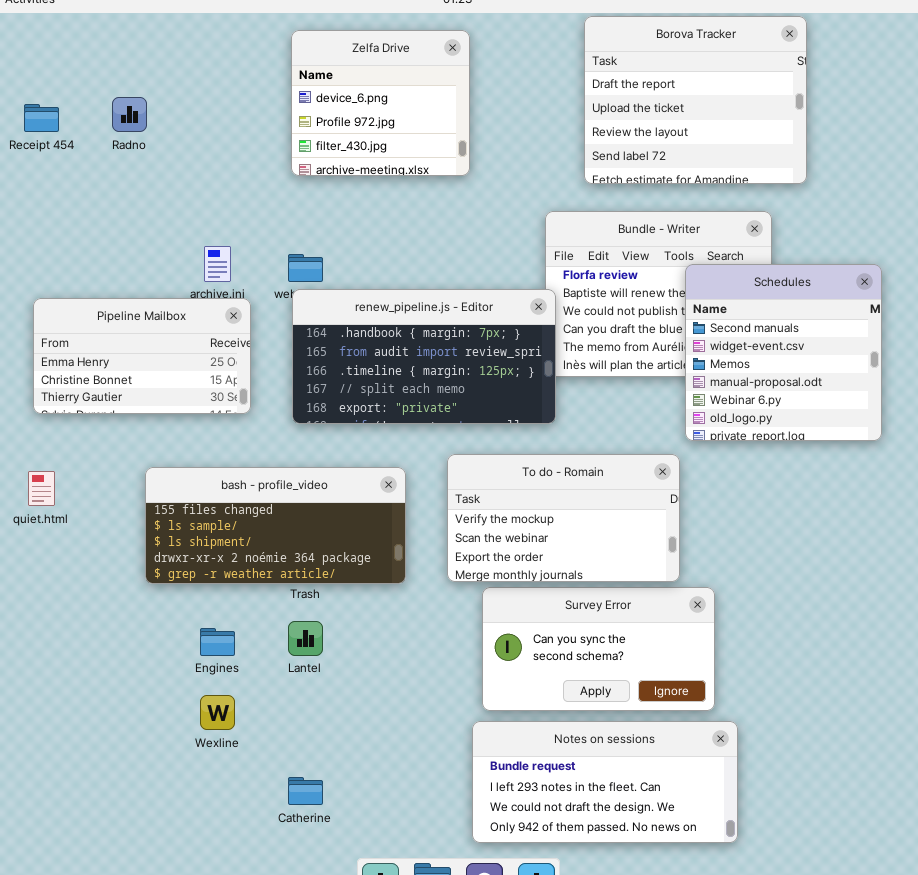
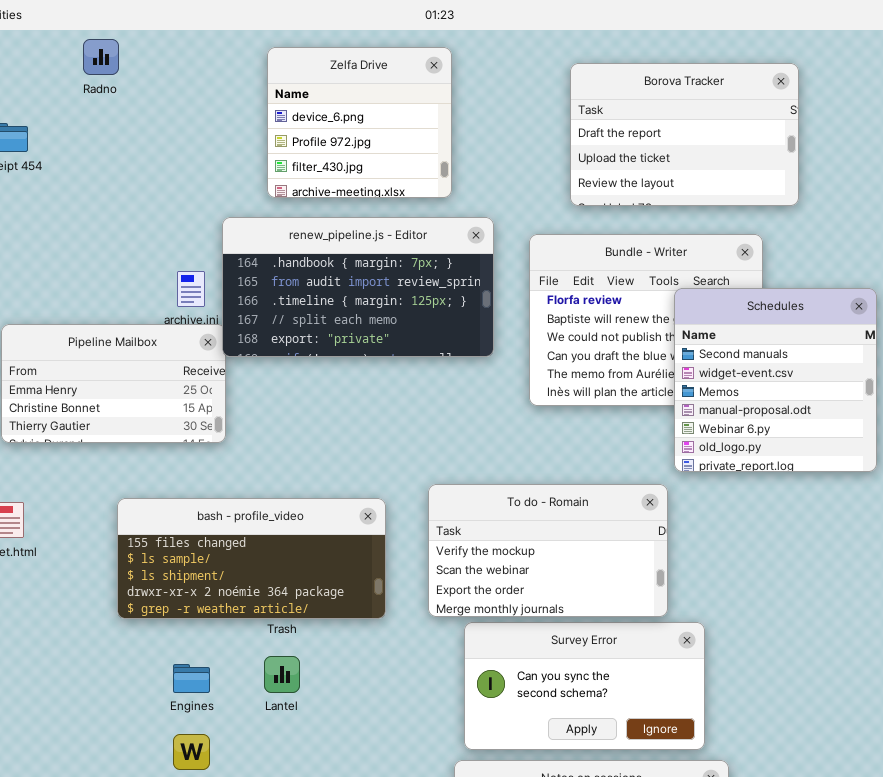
Borova Tracker: [584,16,807,184] -> [570,63,799,206], resized
Radno: [112,97,147,132] -> [83,39,119,75], moved
renew_pipeline.js - Editor: [292,289,556,424] -> [222,217,494,357], moved

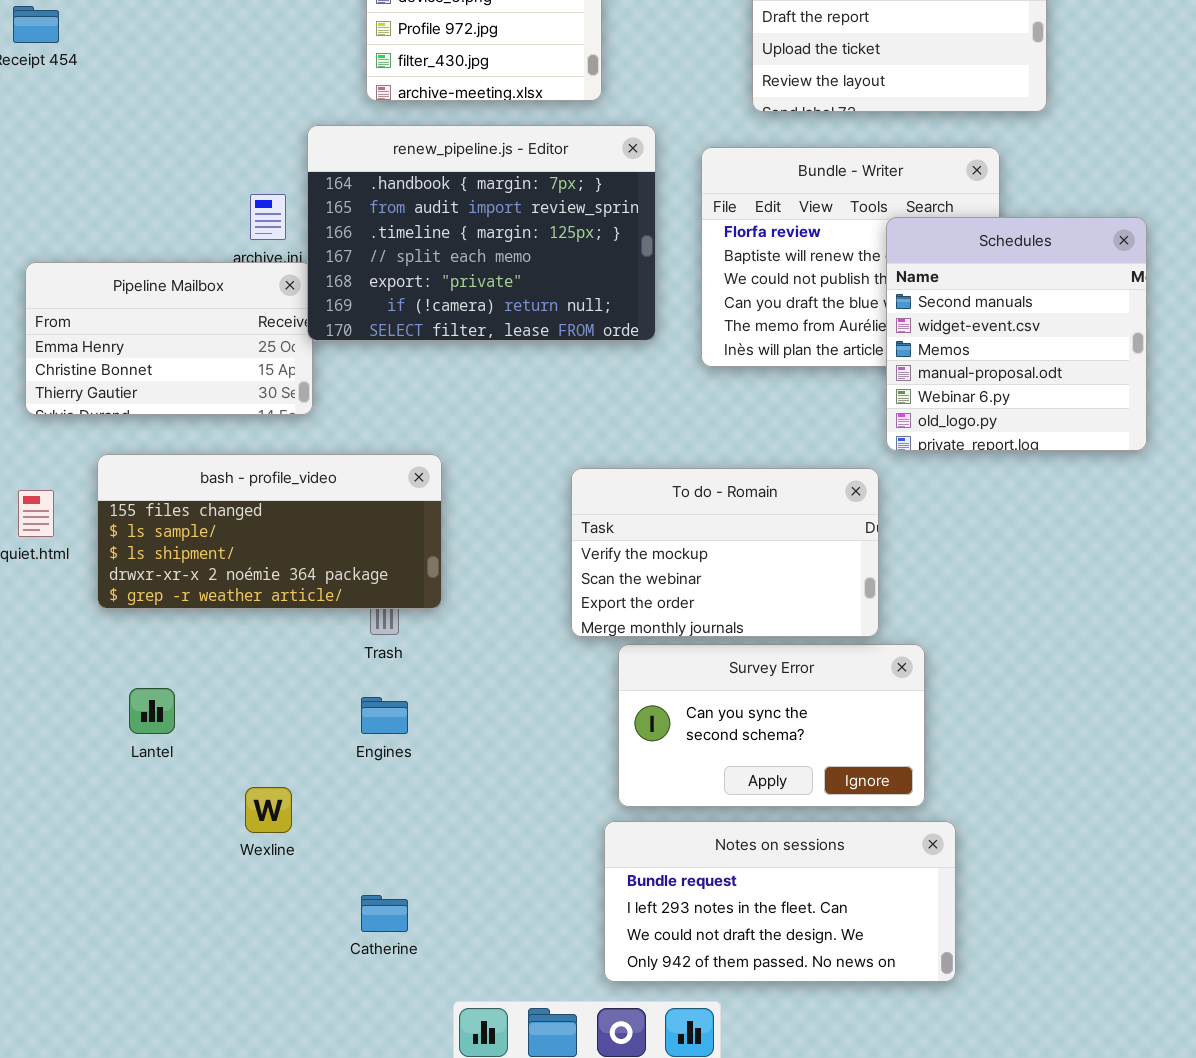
renew_pipeline.js - Editor: [222,217,494,357] -> [307,125,656,341], resized
bash - profile_video: [117,498,386,619] -> [97,454,442,609], moved
Lantel: [264,656,300,693] -> [129,688,175,734], moved
Engines: [173,664,210,693] -> [361,697,408,734], moved

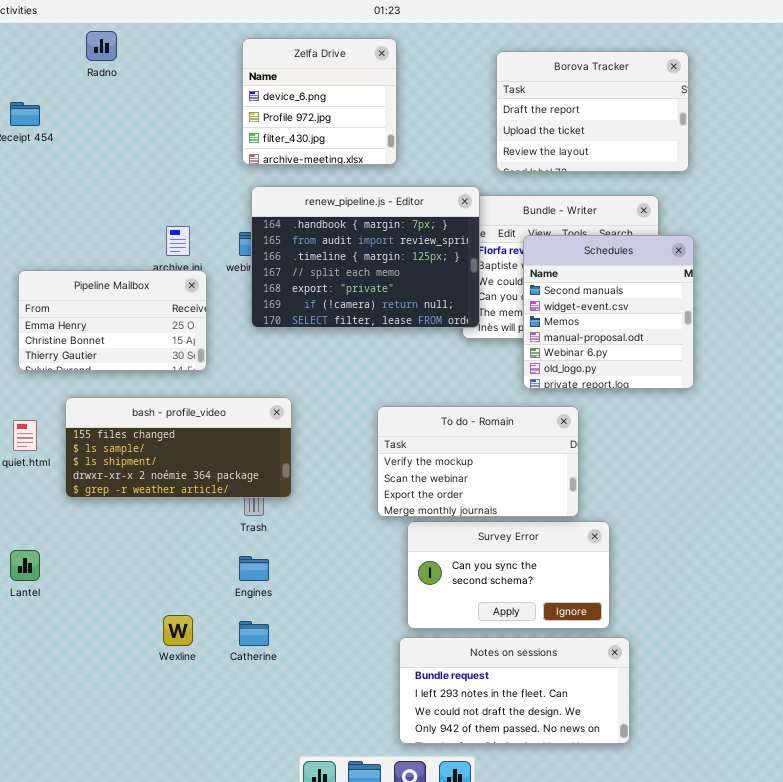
renew_pipeline.js - Editor: [307,125,656,341] -> [251,186,480,328], moved
Schedules: [886,217,1147,451] -> [523,235,694,389], moved
Lantel: [129,688,175,734] -> [10,550,40,581], moved
Catherine: [361,895,408,932] -> [239,621,269,646], moved

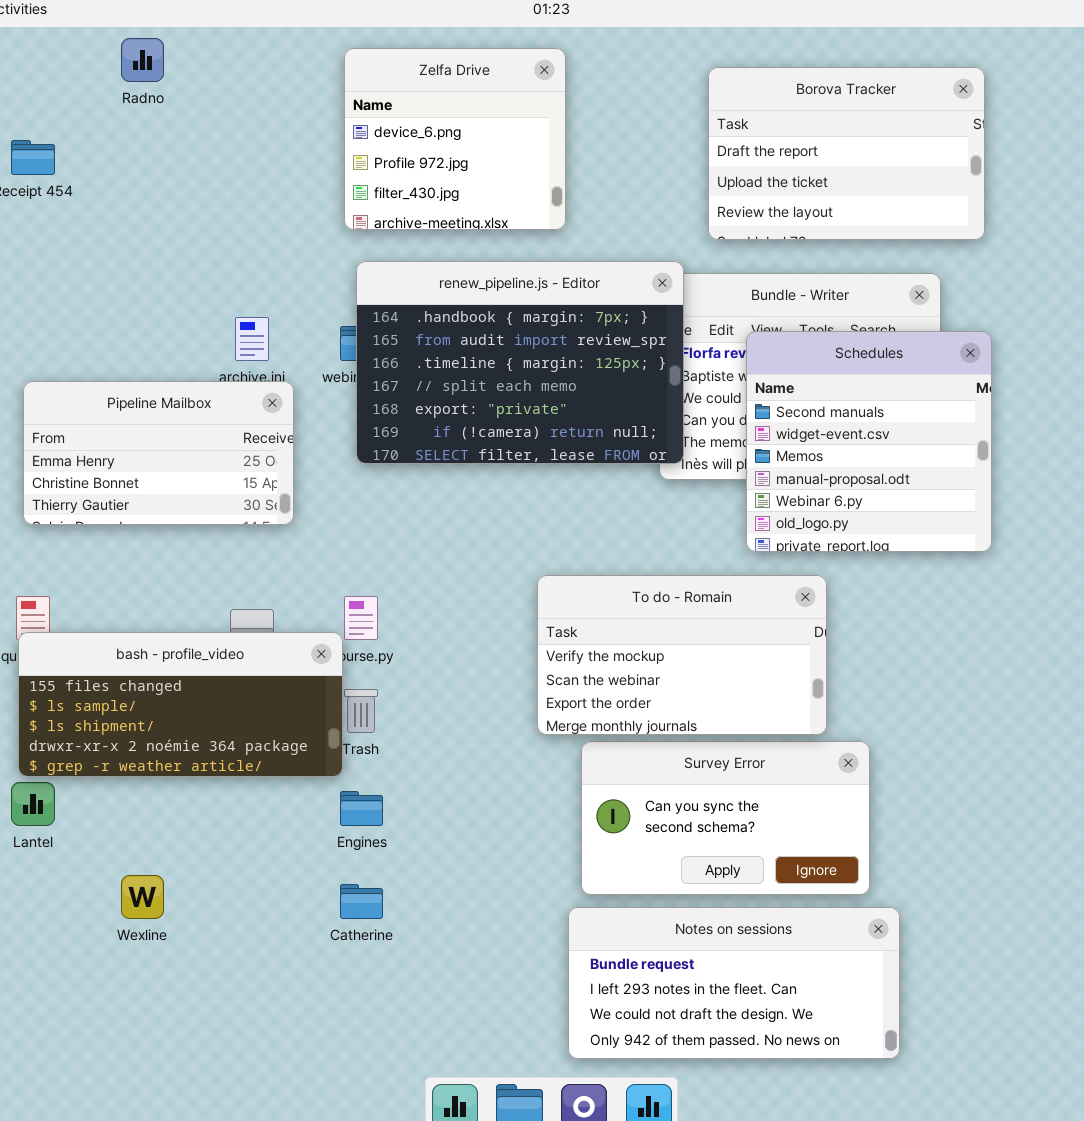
bash - profile_video: [65,397,292,498] -> [18,632,343,777], moved
Wexline: [163,615,193,646] -> [121,875,164,919], moved

